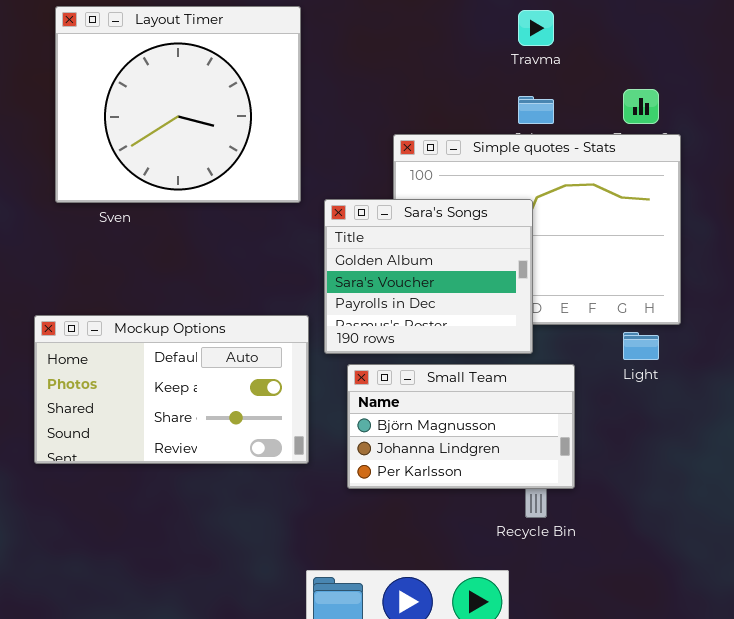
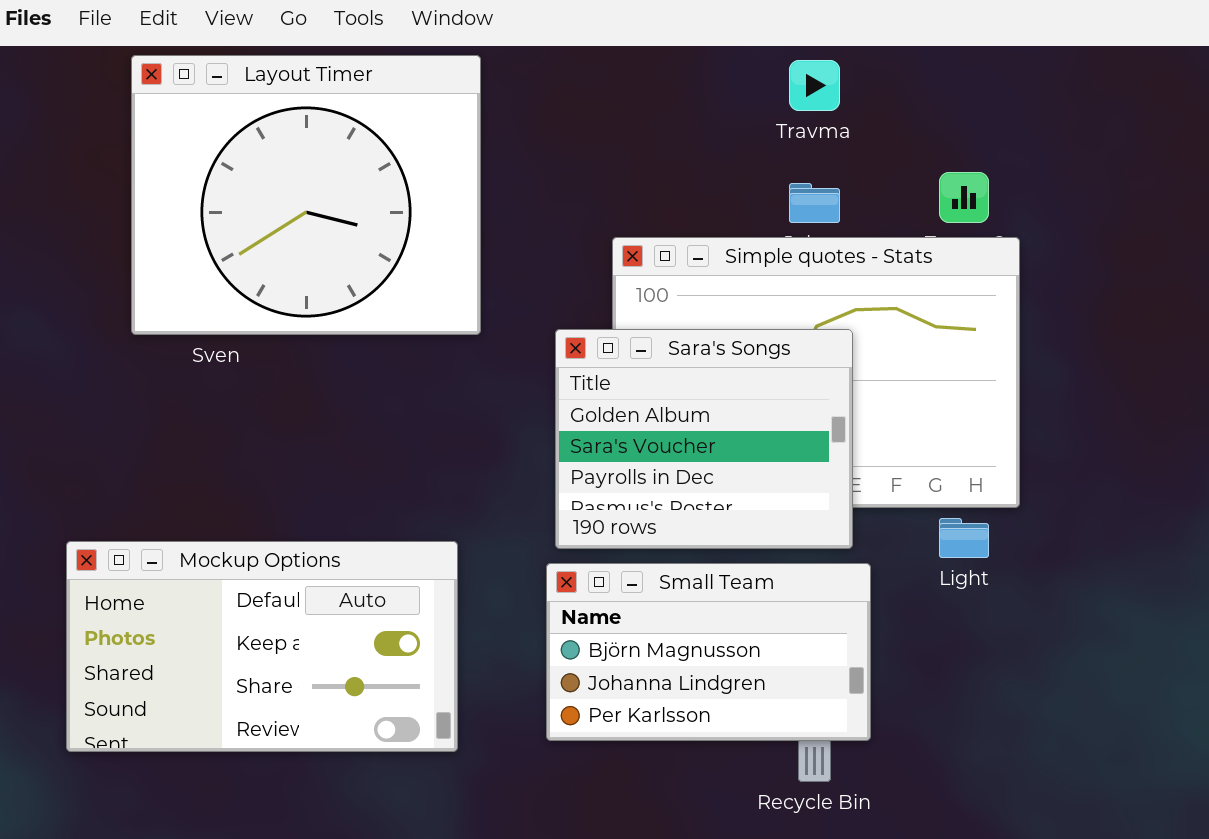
Sara's Songs: [324,199,533,354] -> [555,329,853,549], moved
Mockup Options: [34,315,309,464] -> [66,541,458,752], moved

